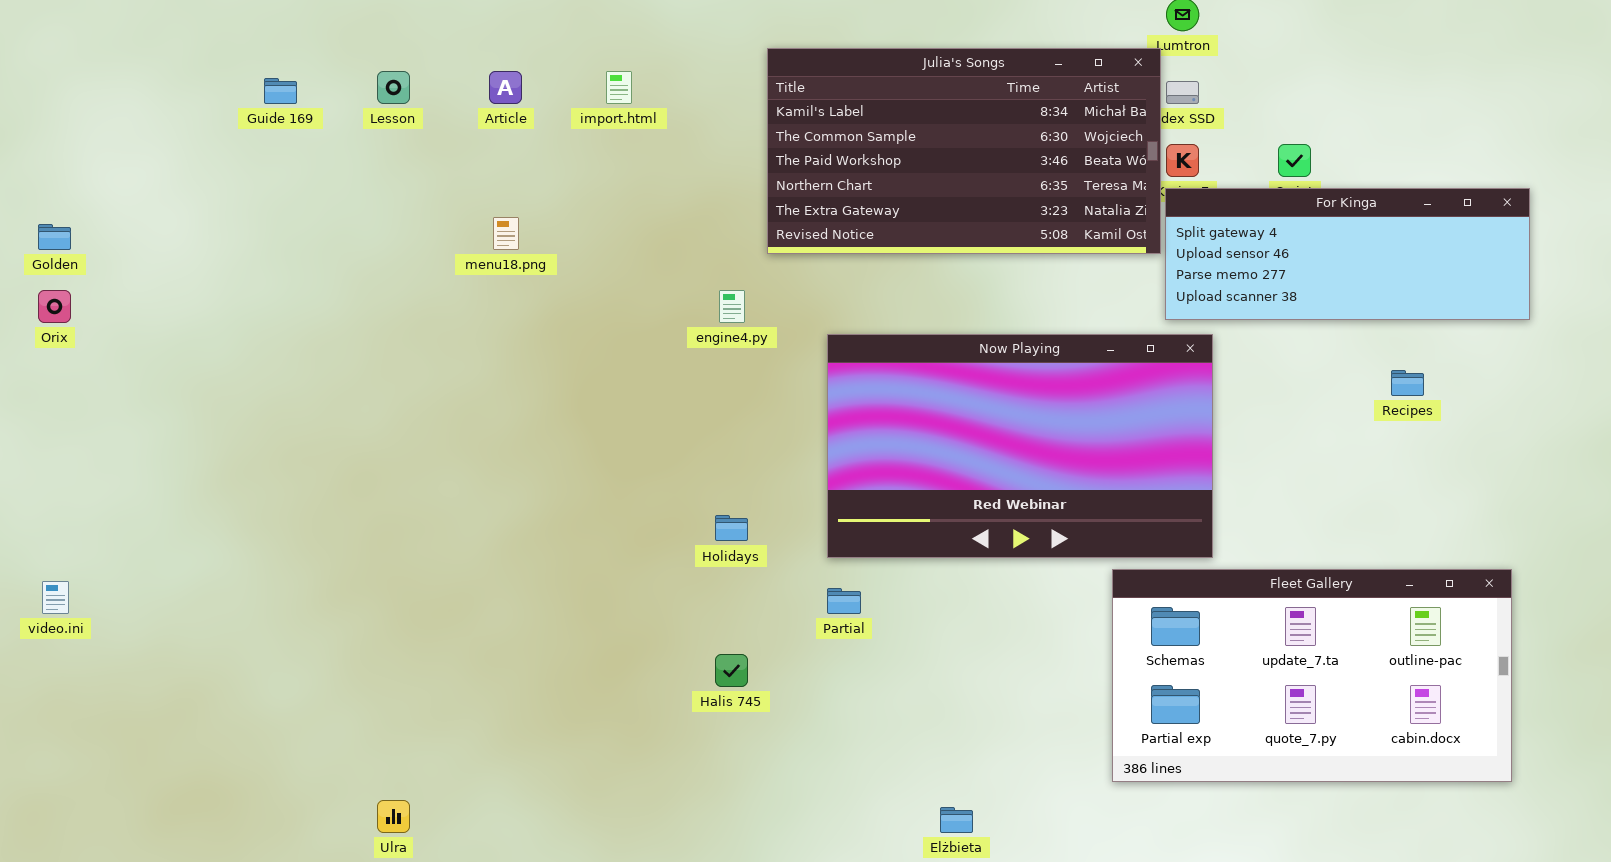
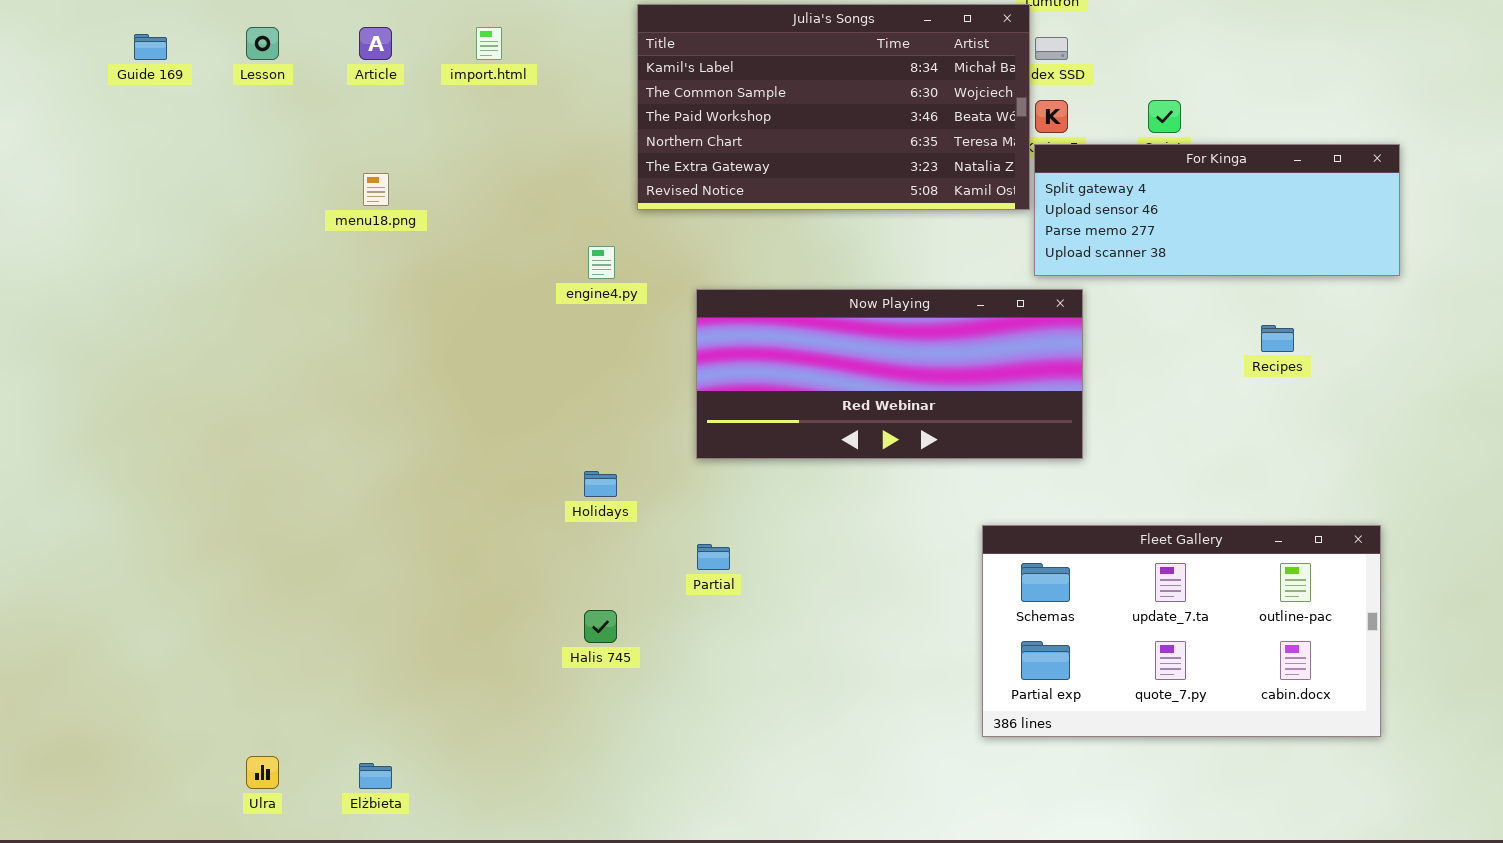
Now Playing: [827,334,1213,558] -> [696,289,1083,459], resized
Elżbieta: [940,807,973,833] -> [359,763,392,789], moved

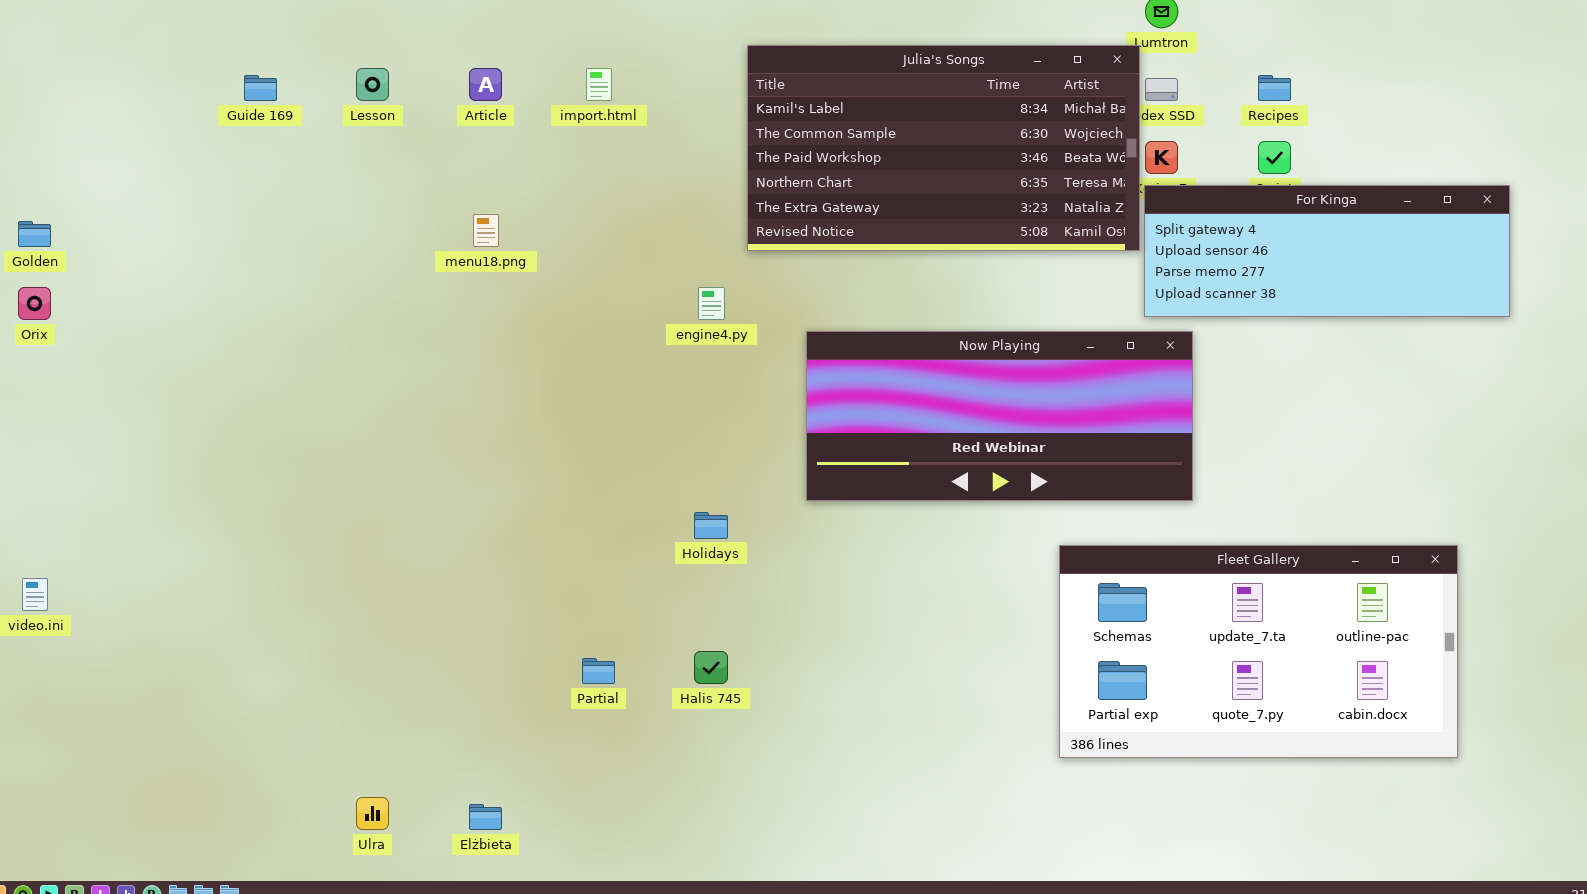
Recipes: [1261,325,1294,352] -> [1258,75,1291,101], moved
Fleet Gallery: [982,525,1381,737] -> [1059,545,1458,758], moved
Partial: [697,544,730,570] -> [582,658,615,684], moved

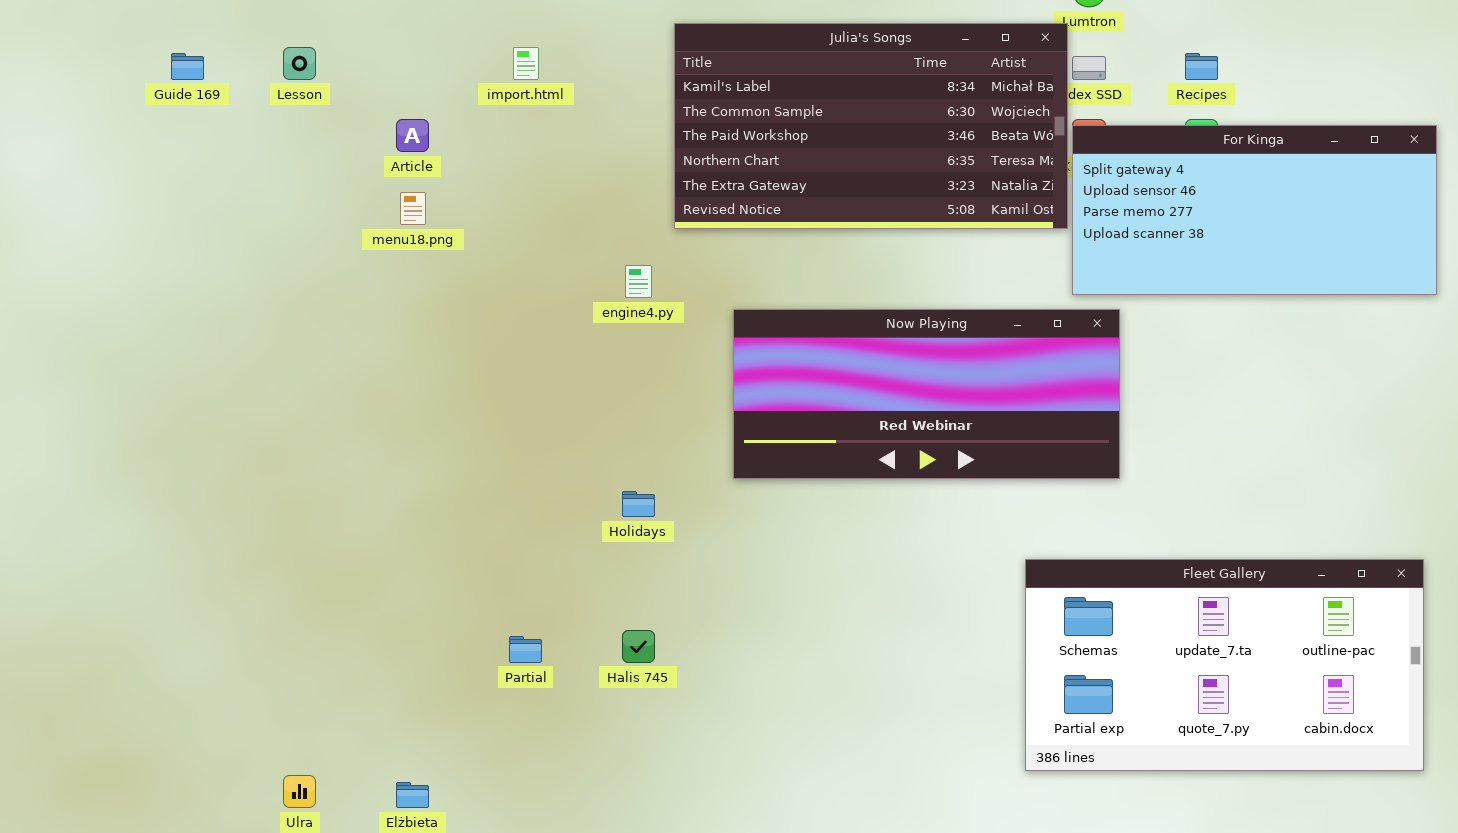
Article: [469,68,502,101] -> [396,119,429,152], moved
For Kinga: [1144,185,1510,317] -> [1072,125,1437,295], resized
Fleet Gallery: [1059,545,1458,758] -> [1025,559,1424,771], moved

